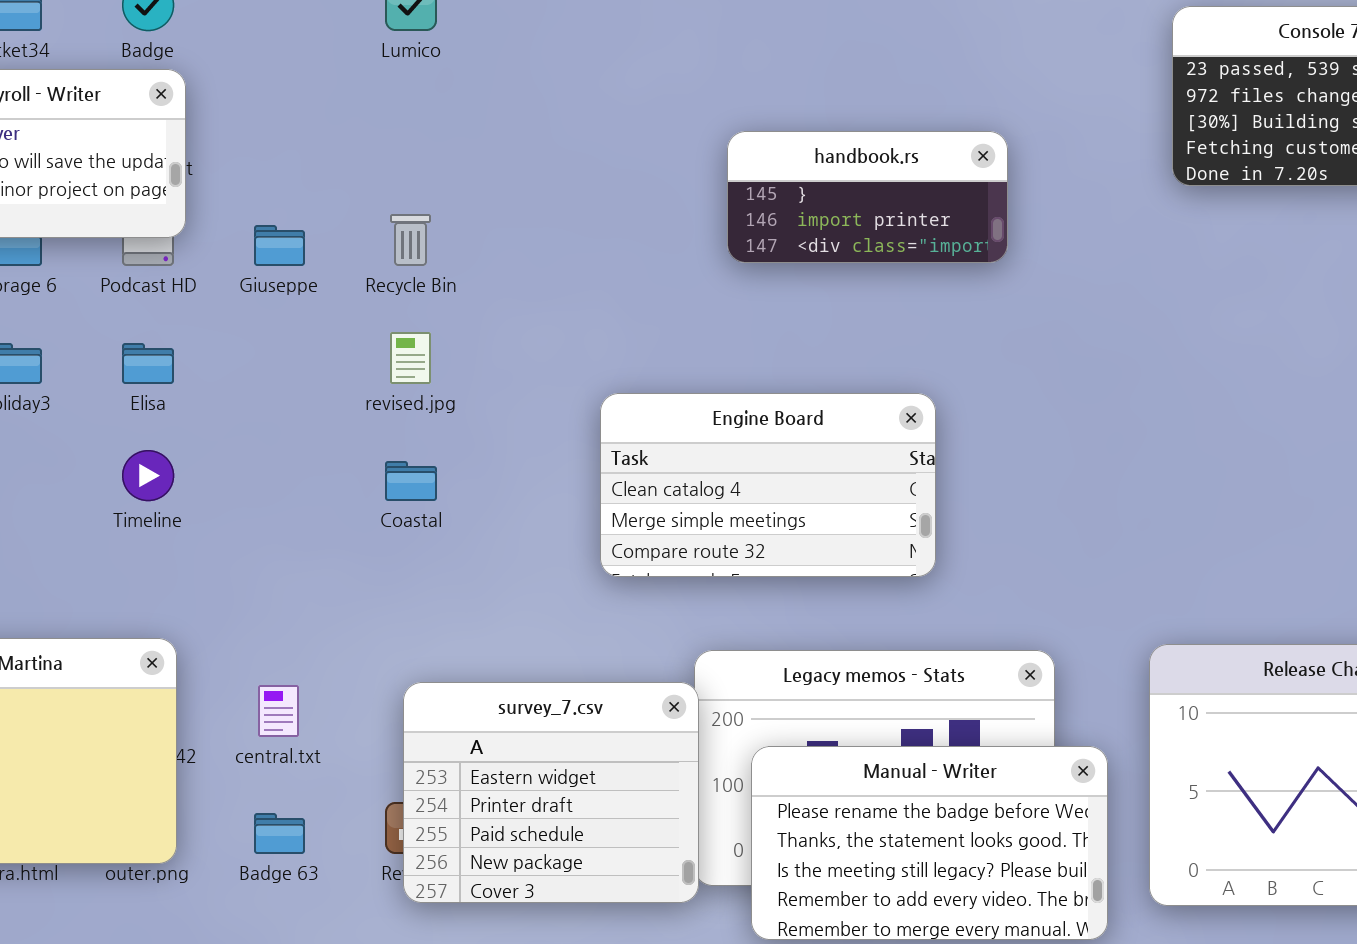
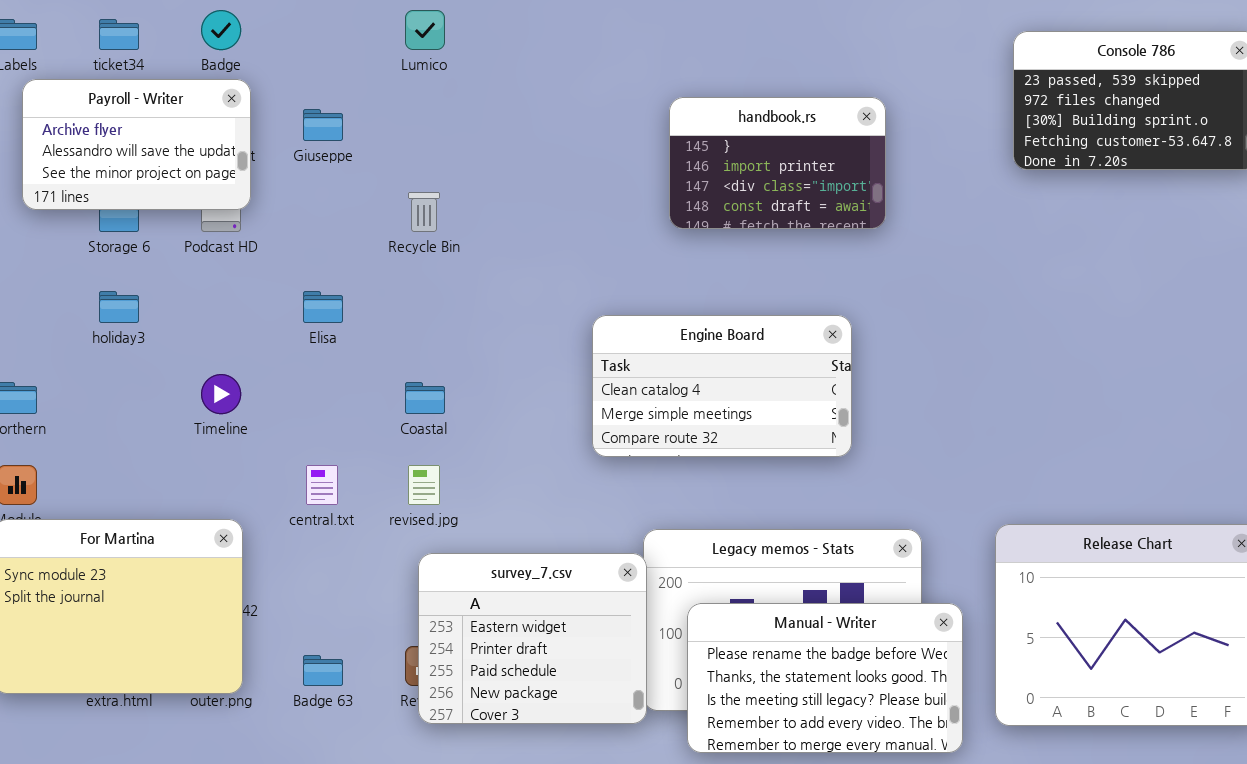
handbook.rs: [727,131,1008,263] -> [669,97,886,229], resized
Giuseppe: [254,225,305,266] -> [303,109,343,141], moved
revised.jpg: [390,332,431,384] -> [408,465,440,505], moved
Elisa: [122,343,174,384] -> [303,291,343,323], moved
Engine Board: [600,393,936,577] -> [592,315,852,457], moved
central.txt: [258,685,299,737] -> [306,465,338,505], moved

